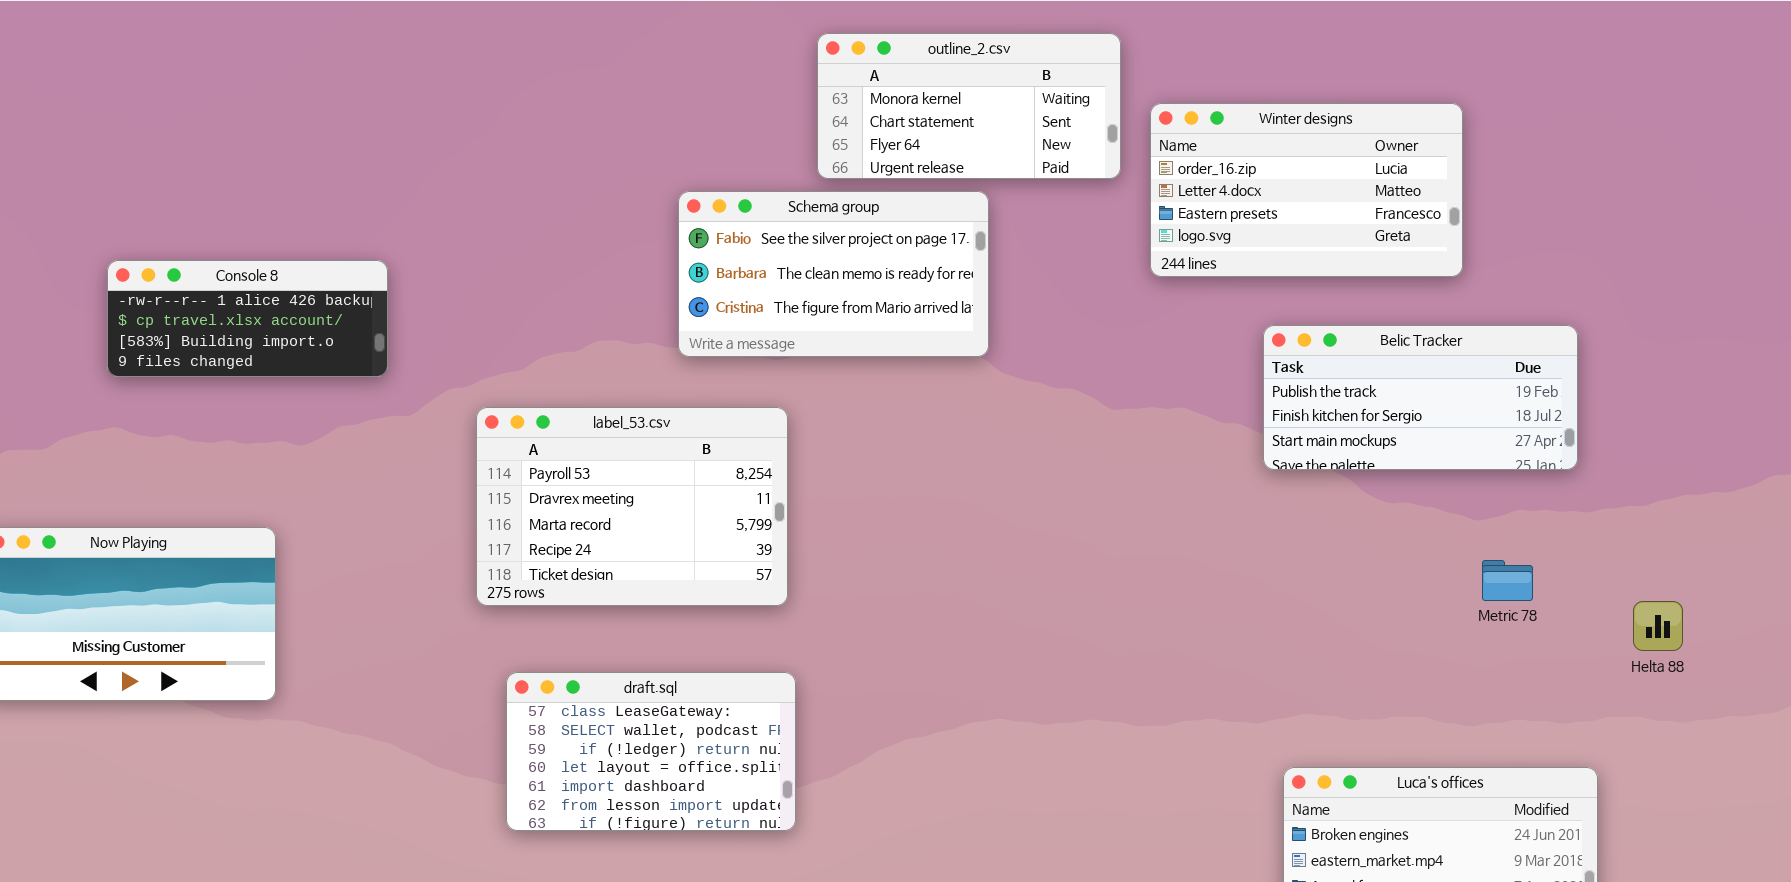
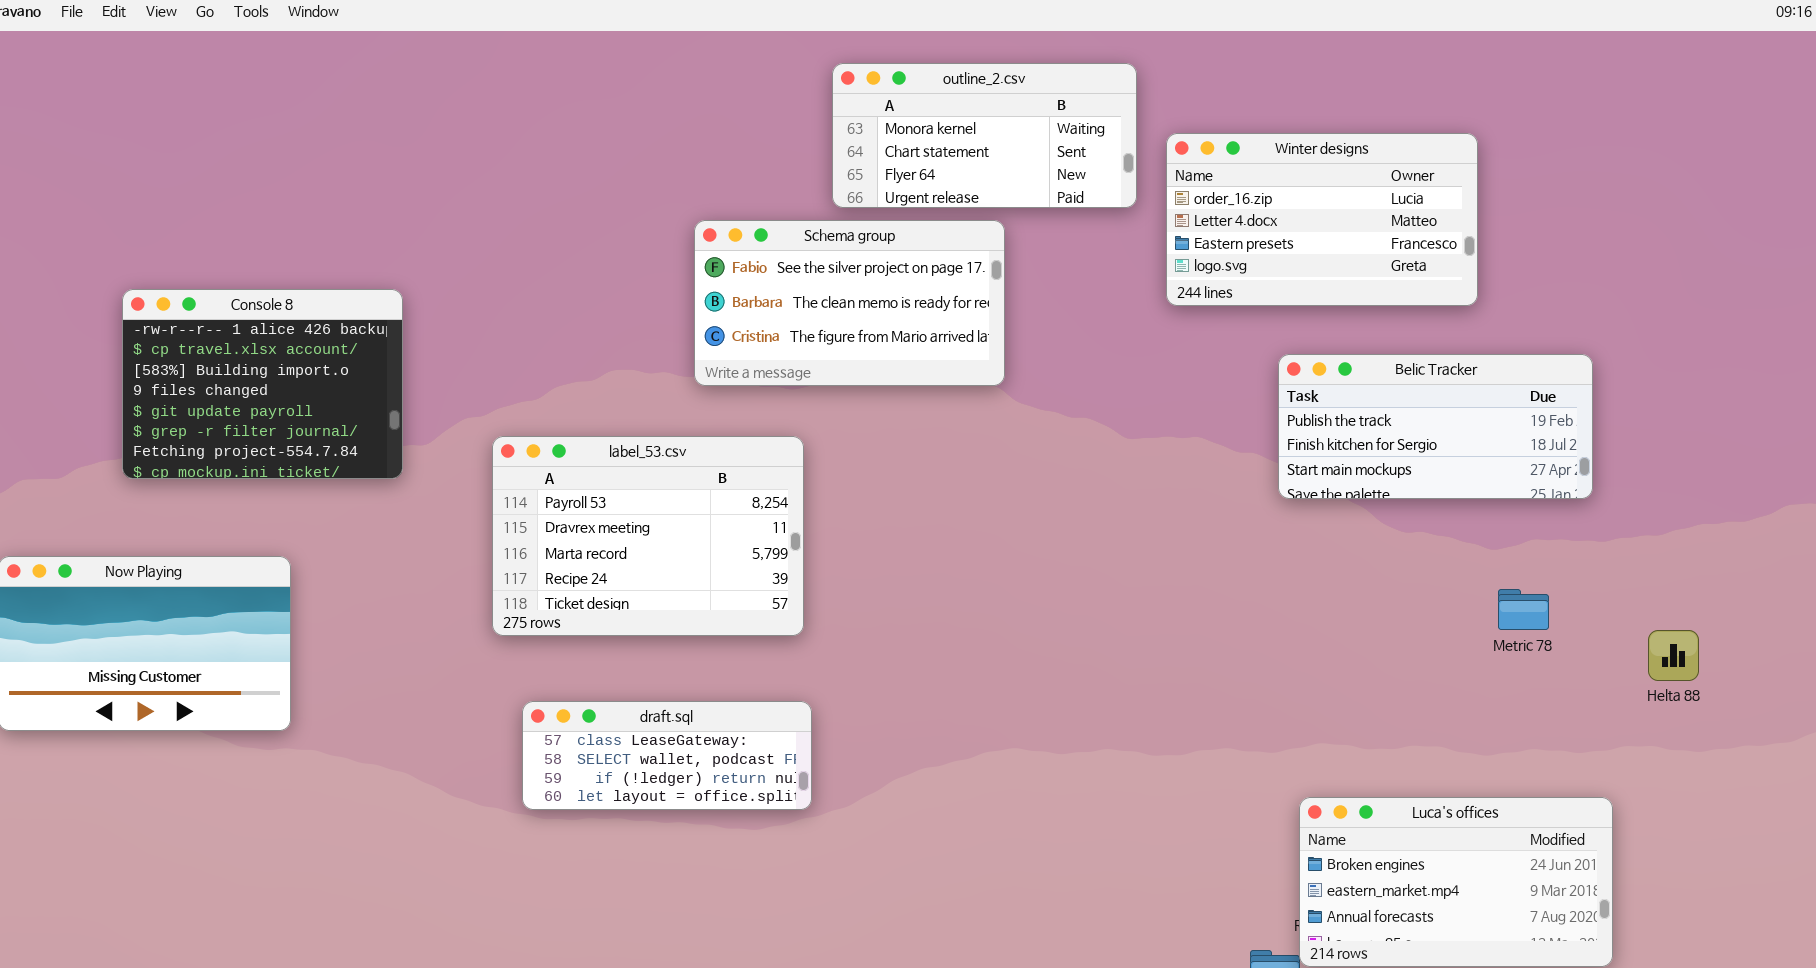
Console 8: [107,260,388,377] -> [122,289,403,479], resized
draft.sql: [506,672,796,831] -> [522,701,812,810], resized

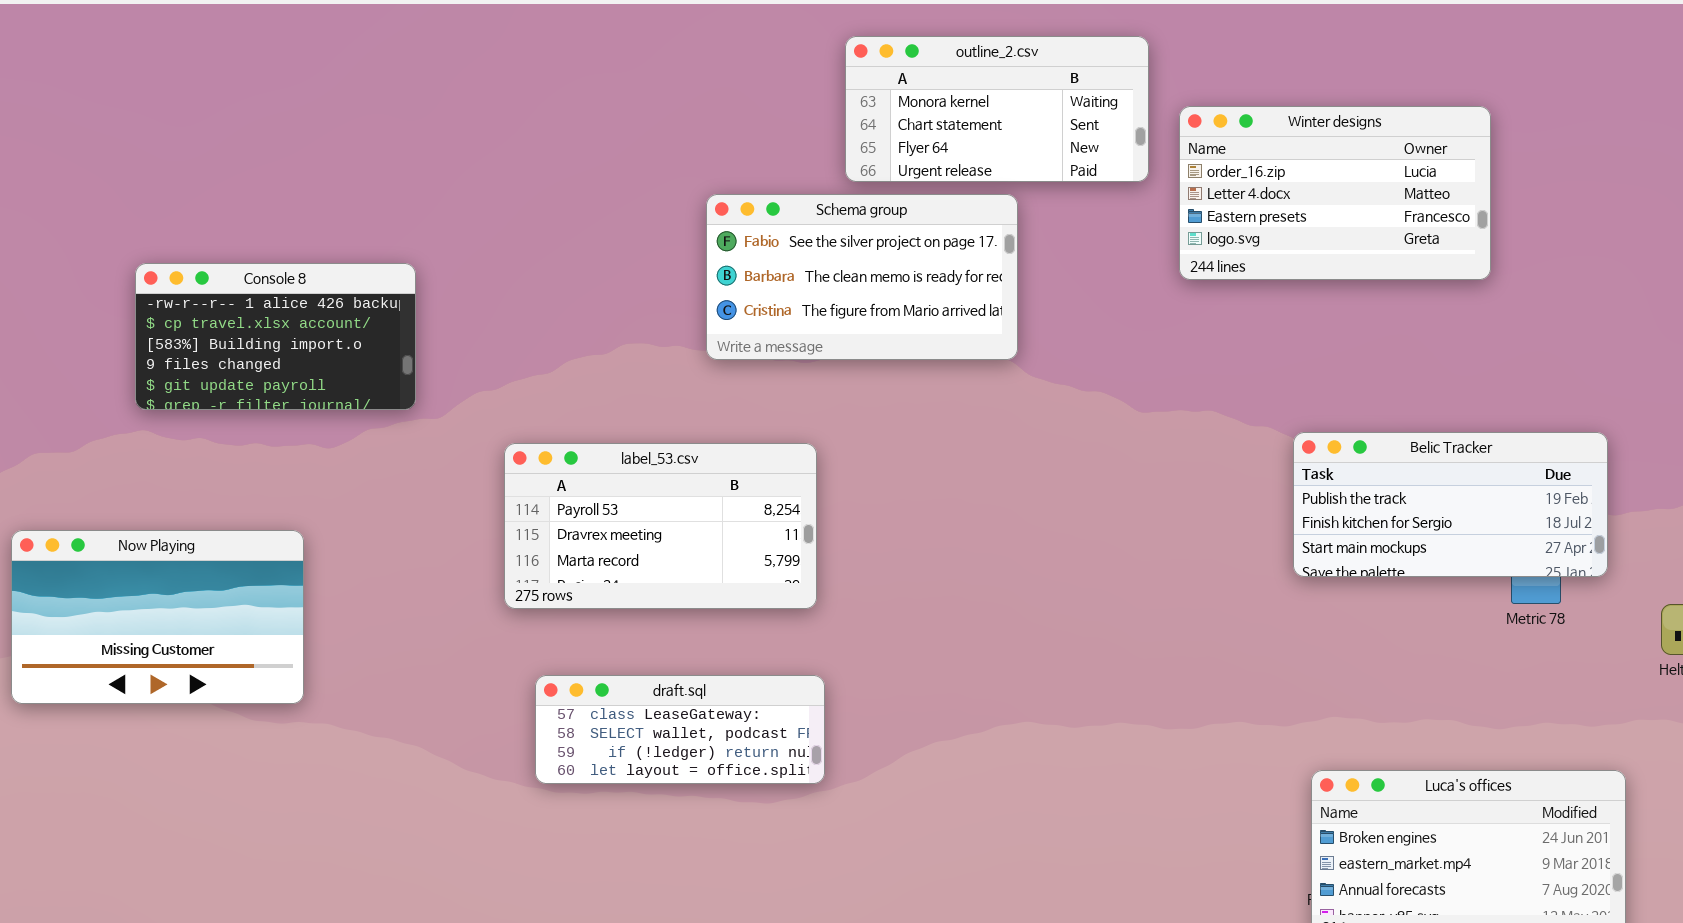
Console 8: [122,289,403,479] -> [135,263,416,410], resized
Belic Tracker: [1278,354,1593,499] -> [1293,432,1608,577], moved
label_53.csv: [492,436,804,636] -> [504,443,817,609], resized

